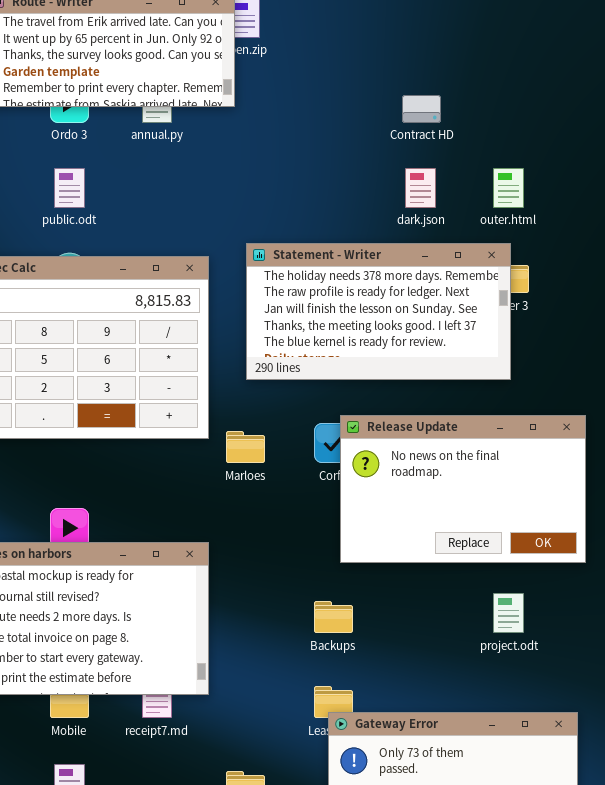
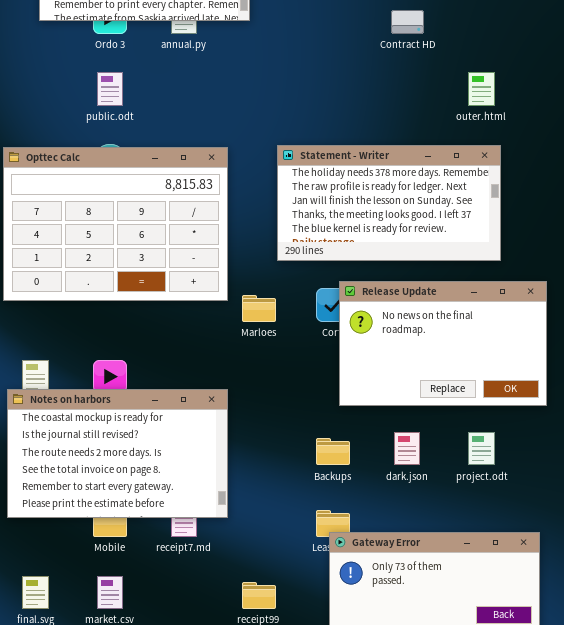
dark.json: [405,168,436,208] -> [394,432,420,465], moved
Statement - Writer: [246,243,511,380] -> [277,145,501,261], moved

